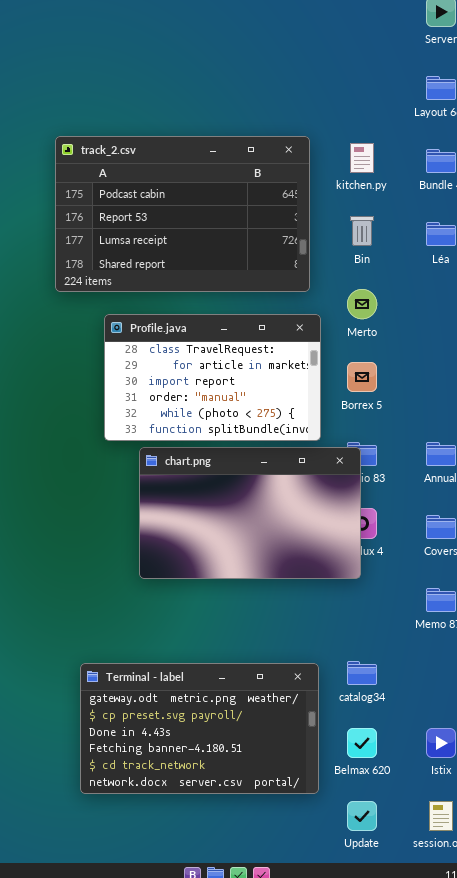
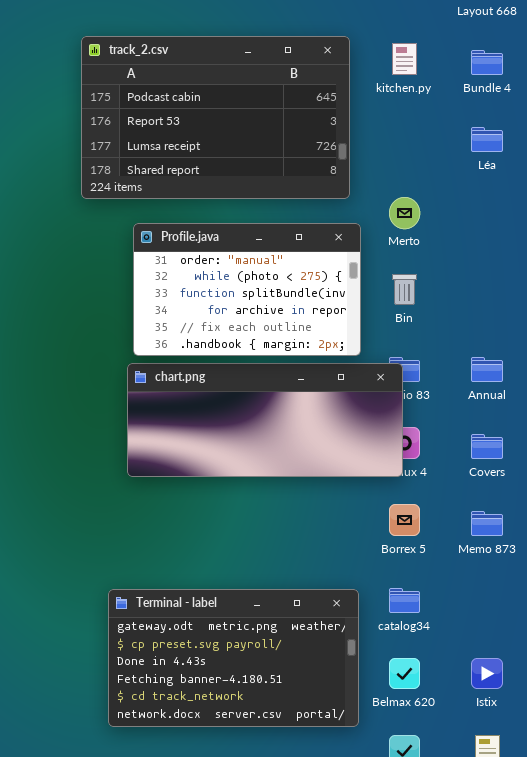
Bin: [350,216,374,246] -> [392,274,417,305], moved
Profile.java: [104,314,321,441] -> [133,223,361,356], scrolled down 3 rows
Borrex 5: [347,362,377,392] -> [389,504,420,536], moved
chart.png: [139,447,361,579] -> [127,363,403,477], resized

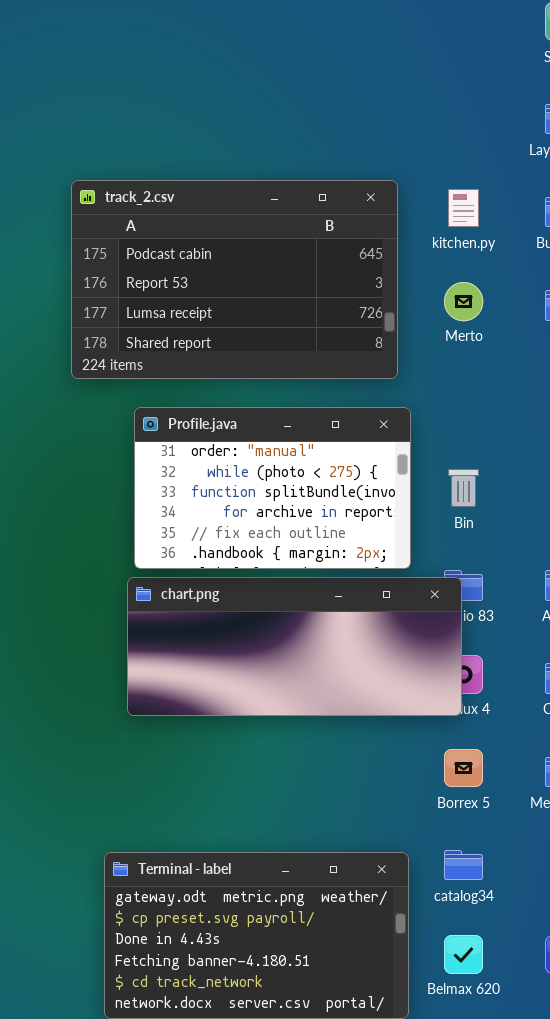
Merto: [389,197,420,229] -> [444,282,483,321], moved

